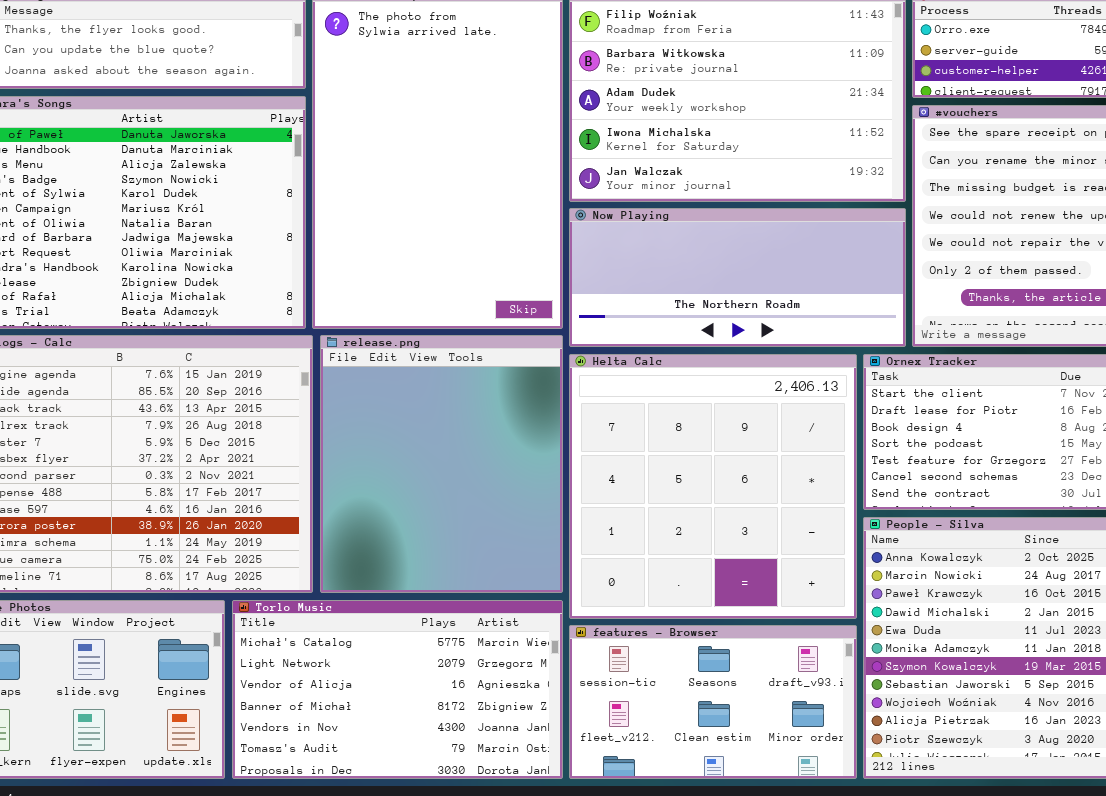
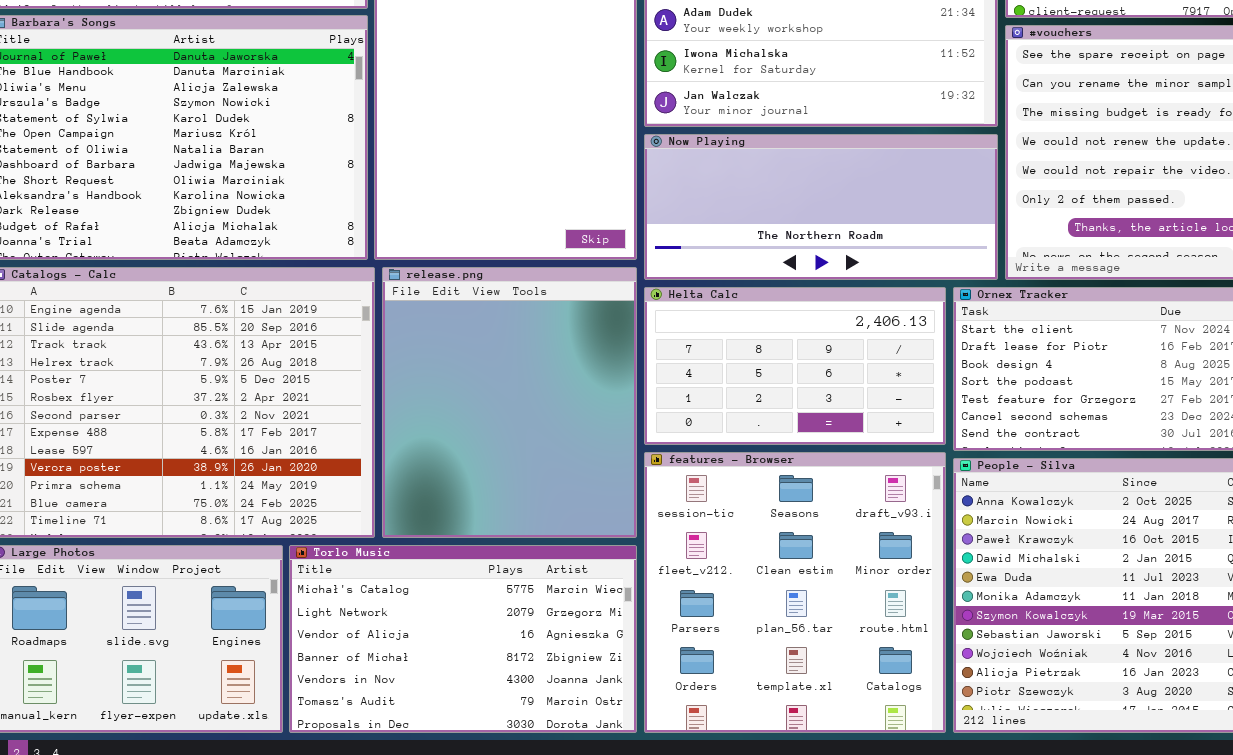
Helta Calc: [569,354,857,619] -> [644,287,946,445], resized
features - Browser: [569,625,857,779] -> [644,452,946,733], resized

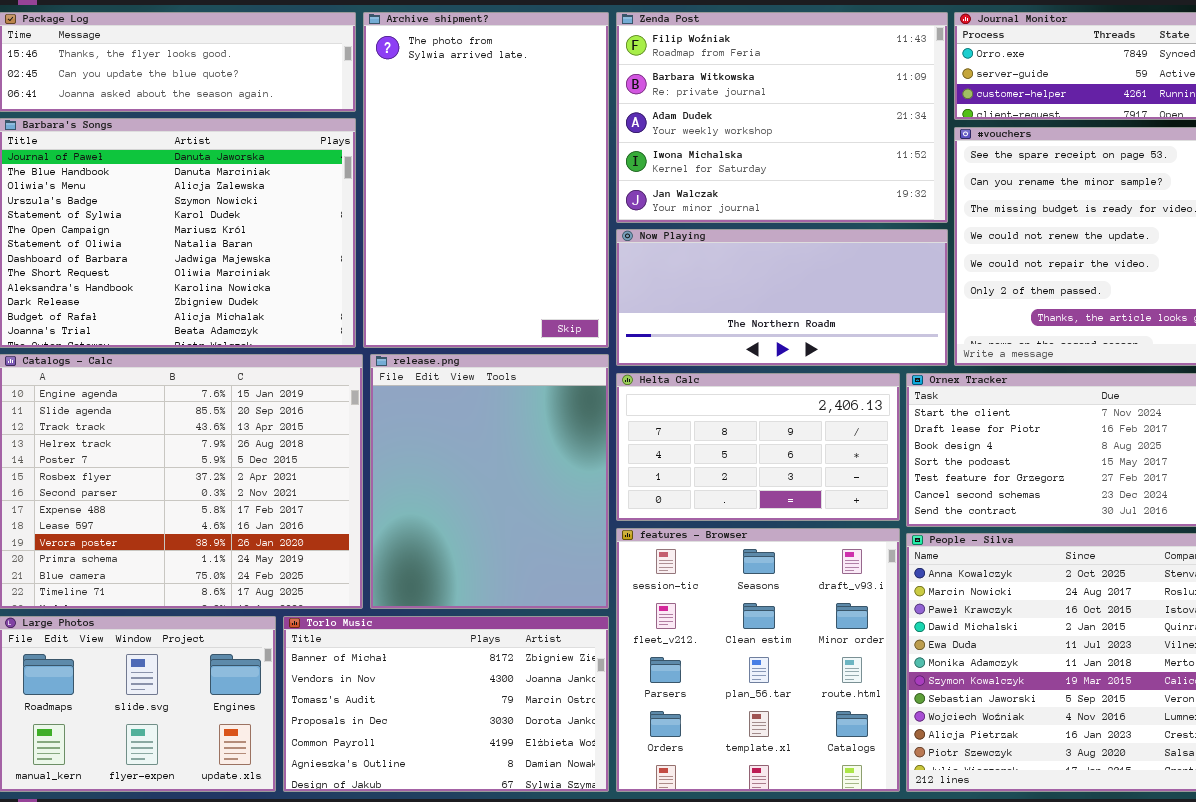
Torlo Music: [289,545,637,733] -> [283,616,609,792], scrolled down 3 rows

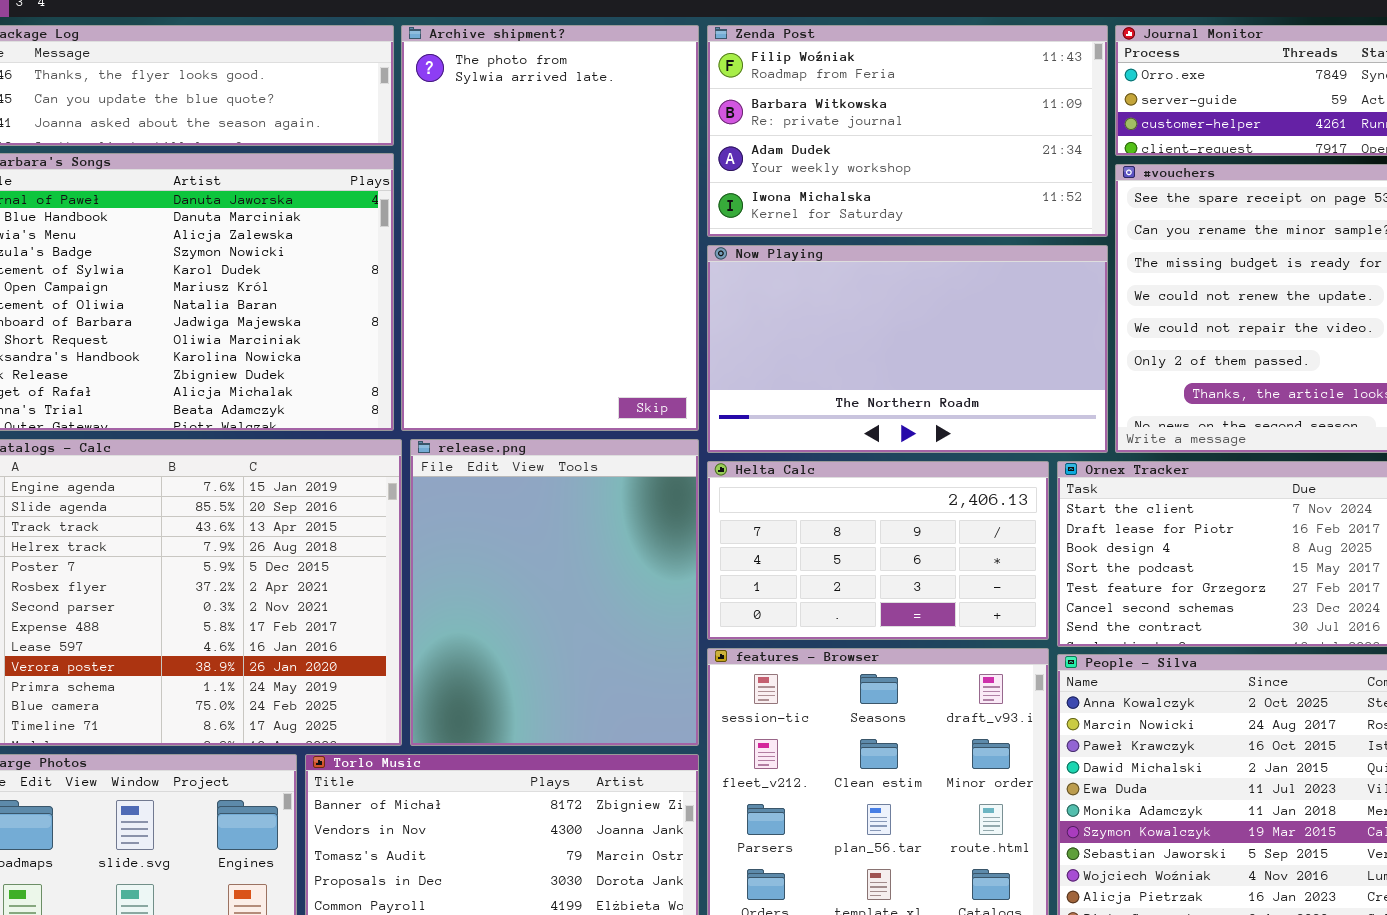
Zenda Post: [616,12,948,223] -> [707,25,1108,237], resized
Now Playing: [616,229,948,366] -> [707,245,1108,453], resized

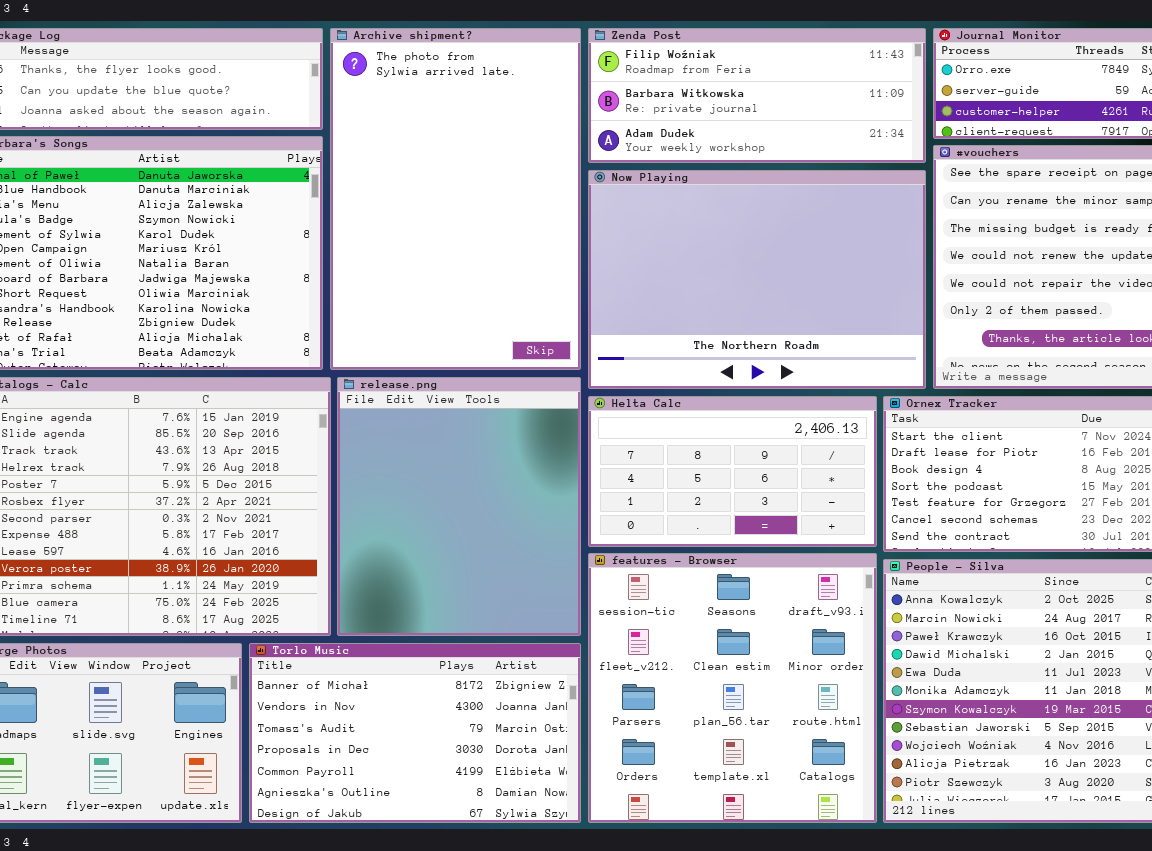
Zenda Post: [707,25,1108,237] -> [588,28,926,163], resized
Now Playing: [707,245,1108,453] -> [588,170,926,389], resized

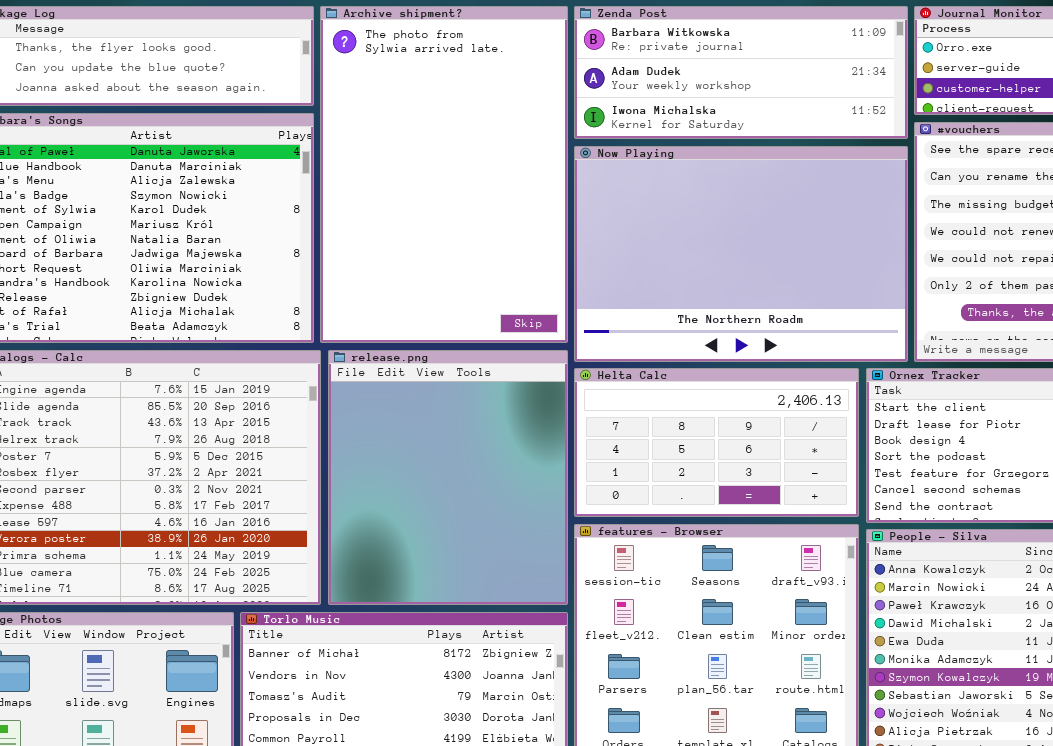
Zenda Post: [588,28,926,163] -> [574,6,908,139], scrolled down 1 row

